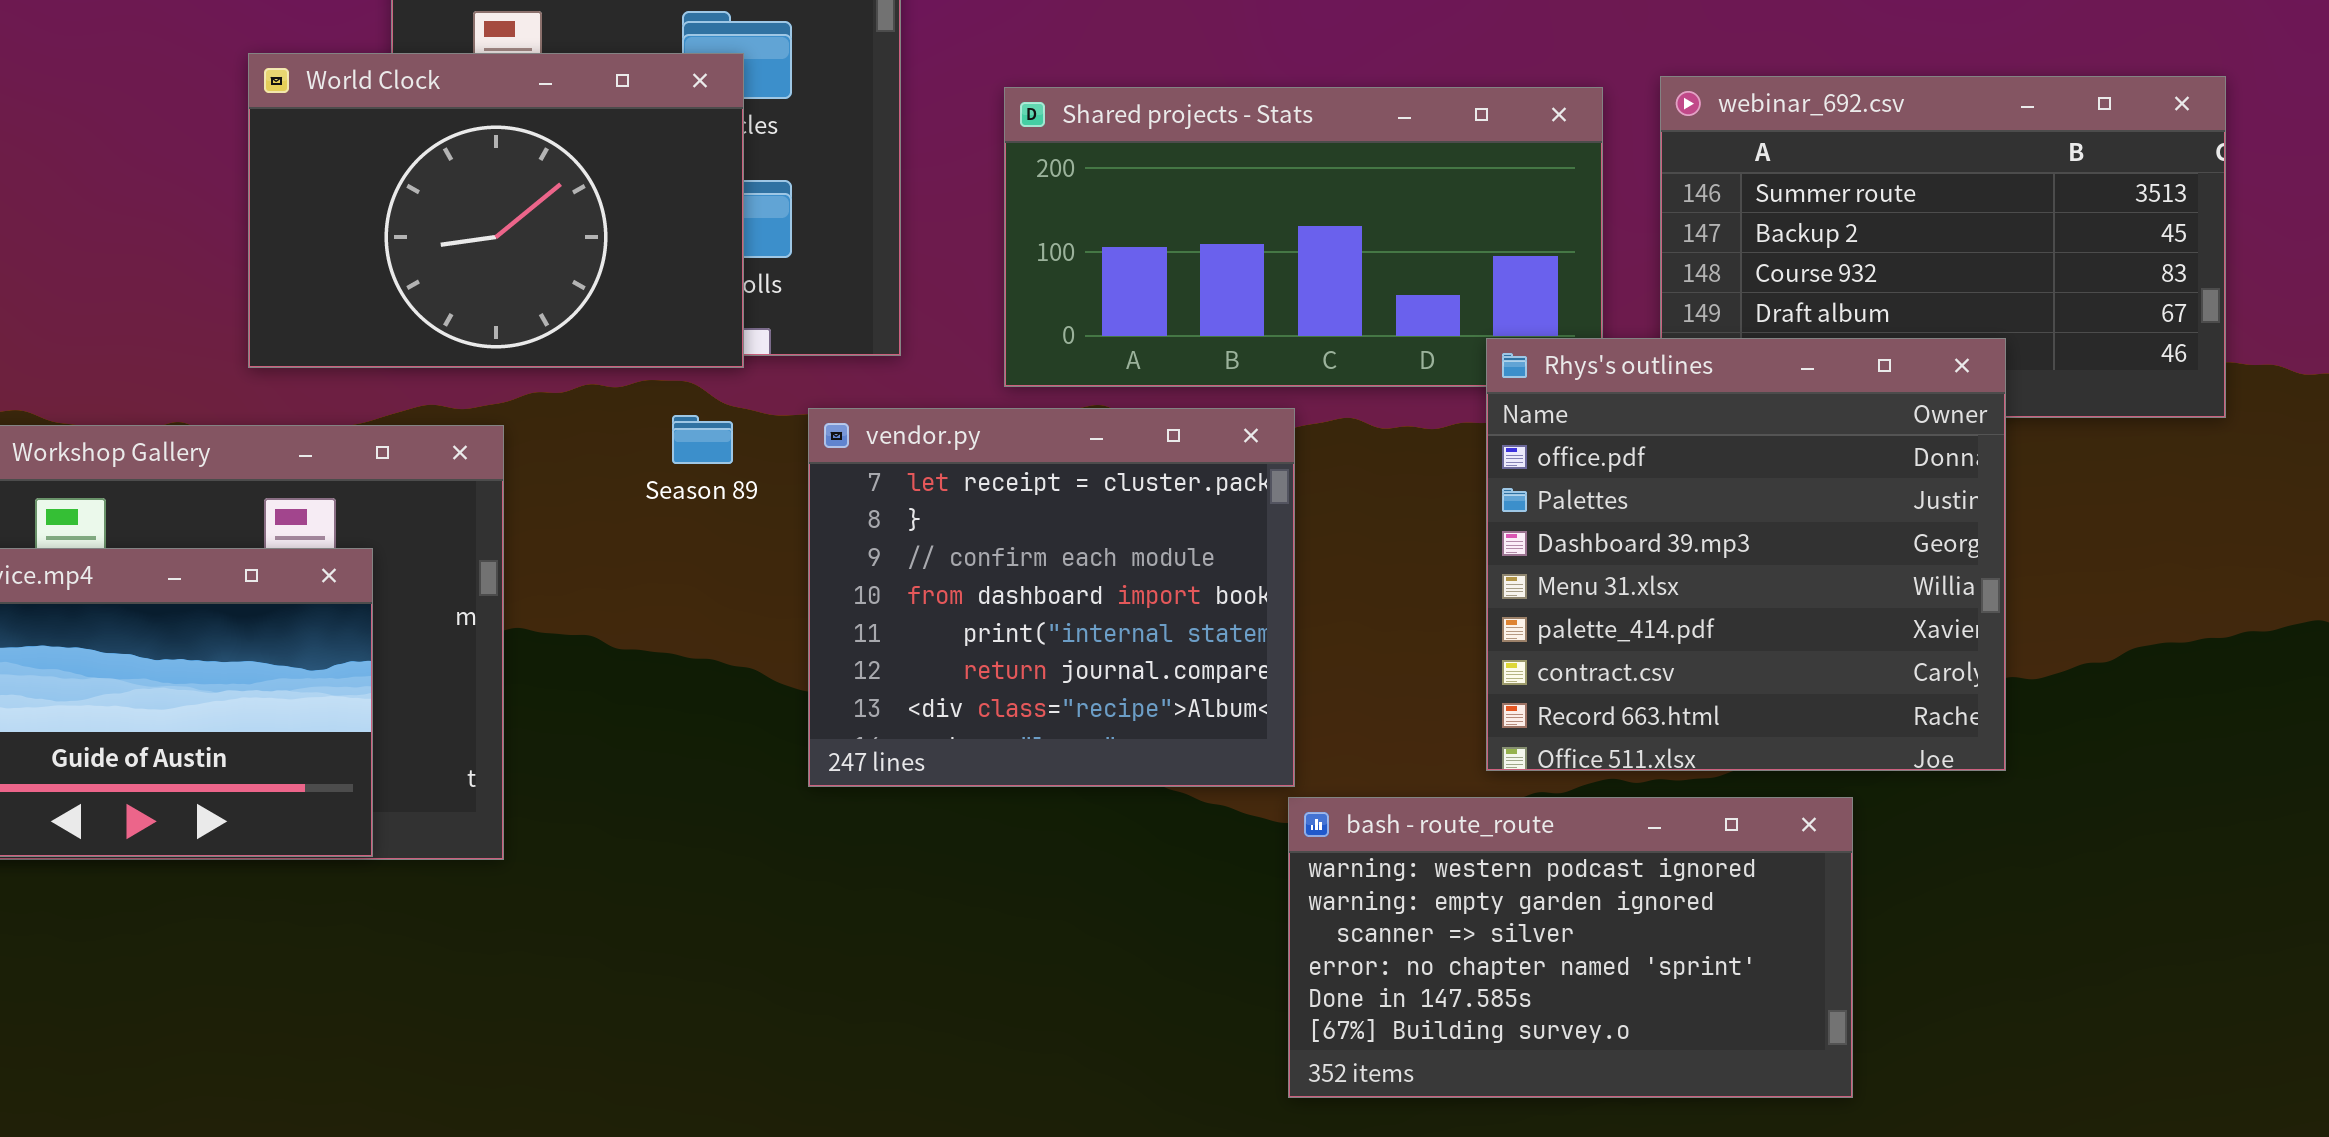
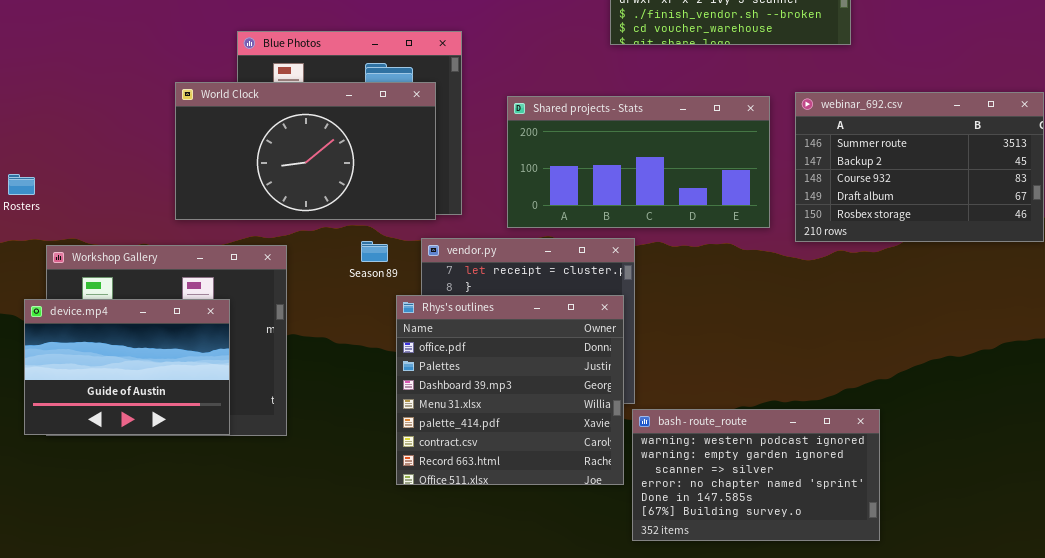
World Clock: [248,53,744,368] -> [175,82,436,220], resized
Rhys's outlines: [1486,338,2006,771] -> [396,295,624,485], moved

